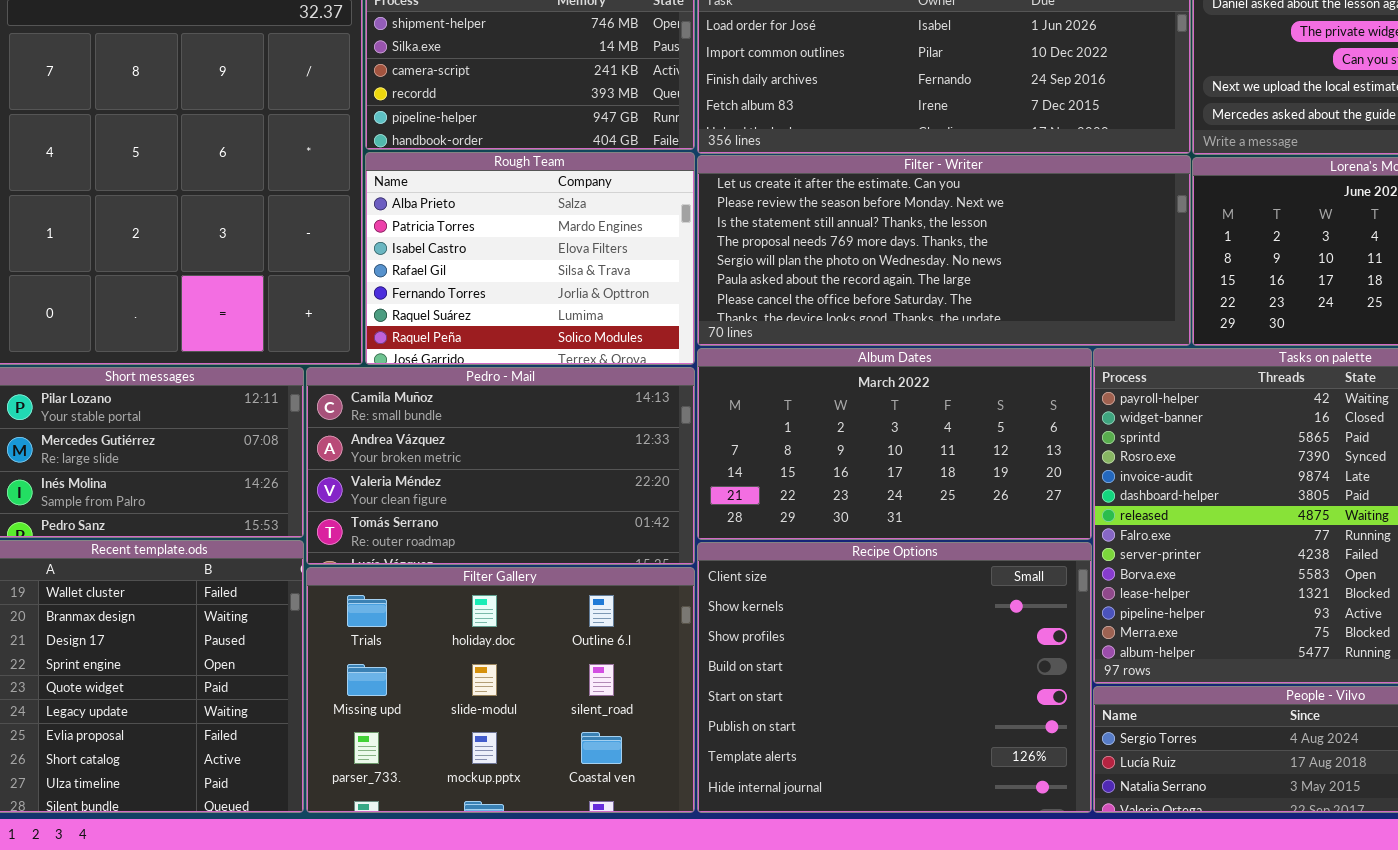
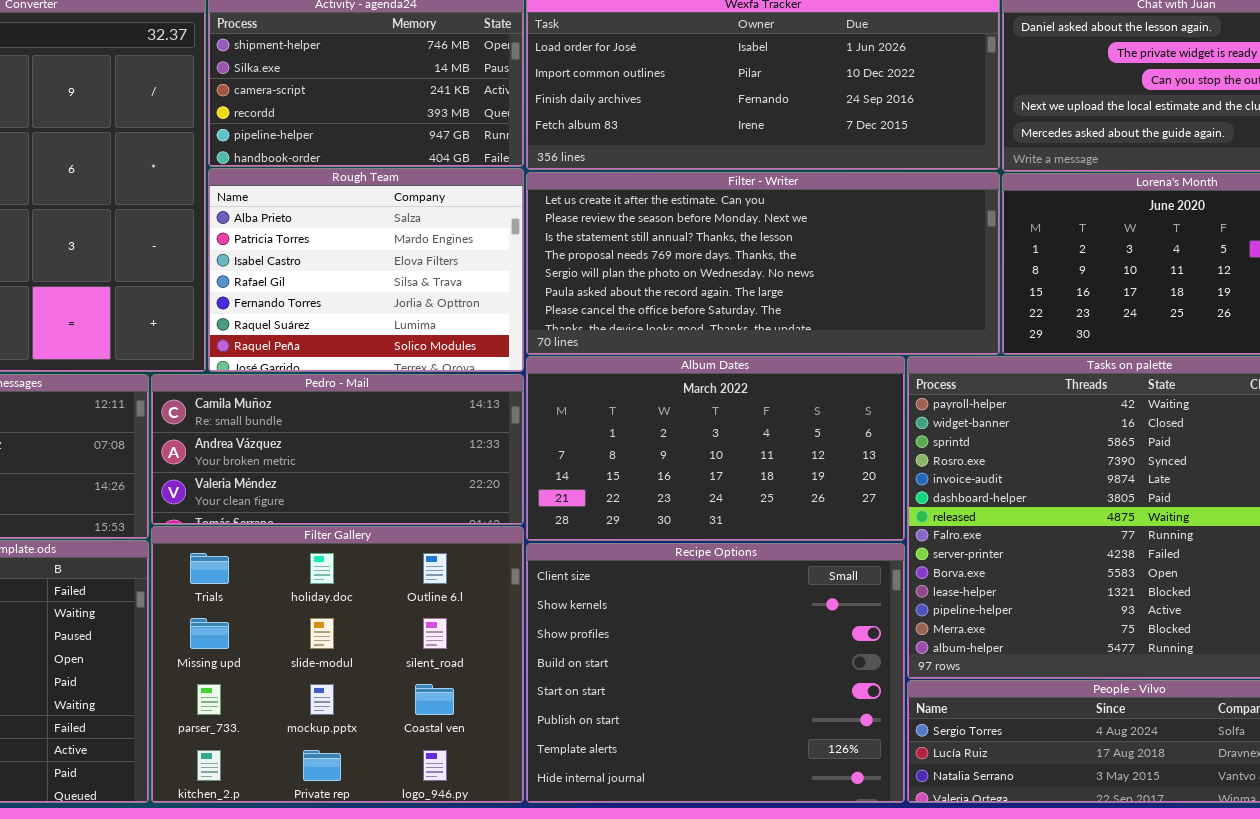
Pedro - Mail: [306,367,695,565] -> [151,374,524,525], resized
Filter Gallery: [306,567,695,813] -> [151,526,524,803], resized

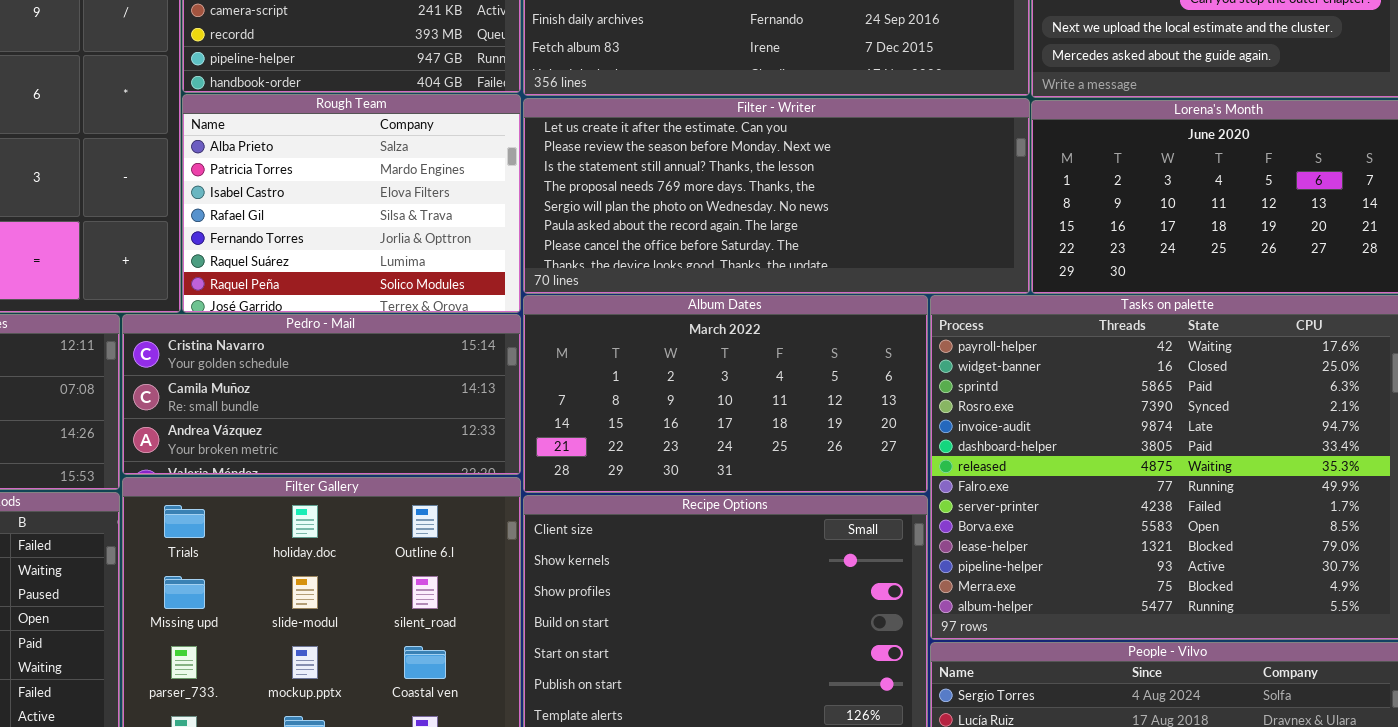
Pedro - Mail: [151,374,524,525] -> [122,314,521,475], scrolled up 1 row

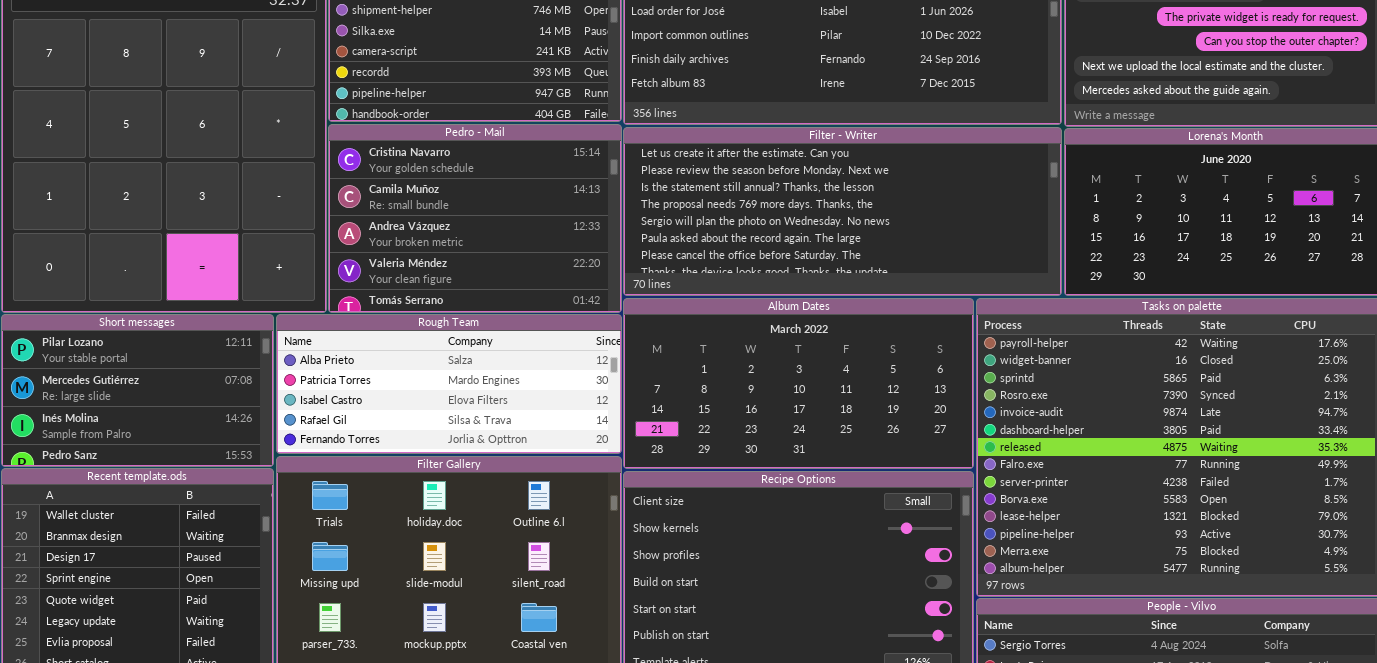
Rough Team: [182,94,521,313] -> [276,314,622,454], moved, resized
Pedro - Mail: [122,314,521,475] -> [328,124,622,313], moved, resized

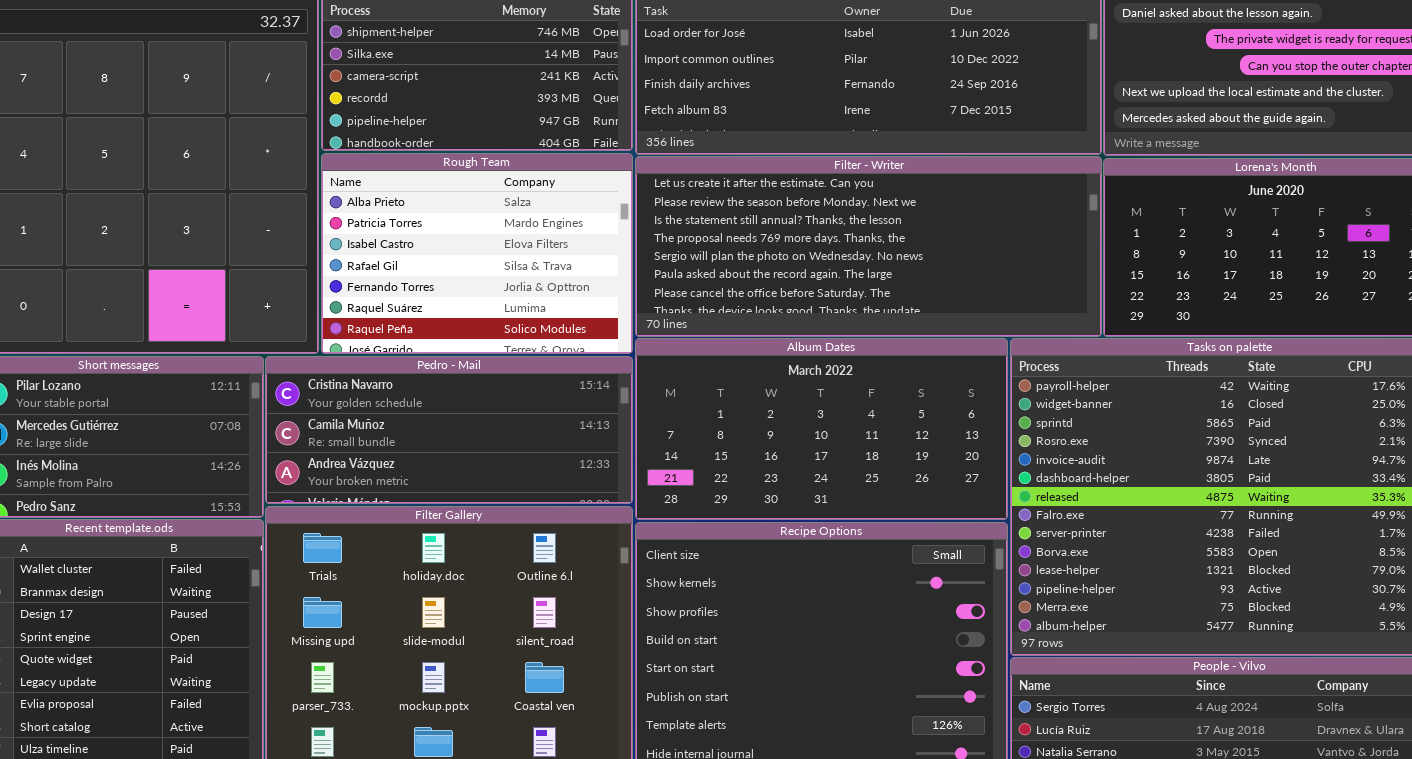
Pedro - Mail: [328,124,622,313] -> [265,356,633,504], moved, resized
Rough Team: [276,314,622,454] -> [321,153,633,354], moved, resized

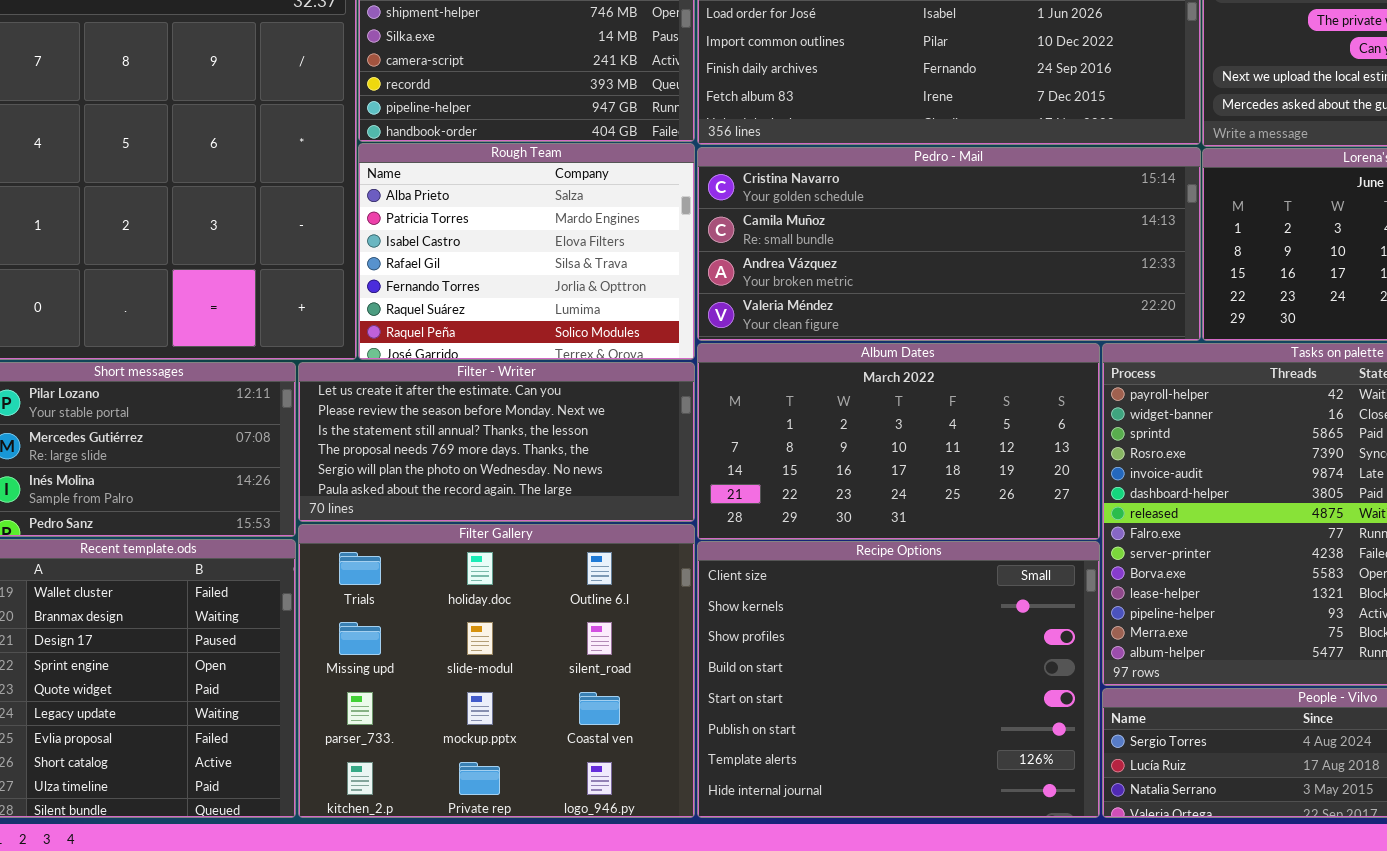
Filter - Writer: [635,156,1102,337] -> [298,362,695,522], moved, resized
Pedro - Mail: [265,356,633,504] -> [697,147,1201,341], moved, resized

